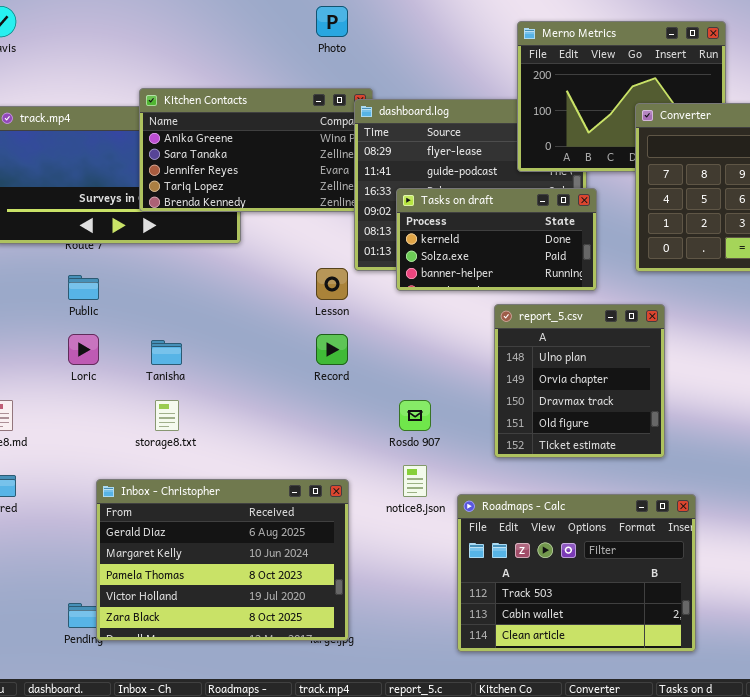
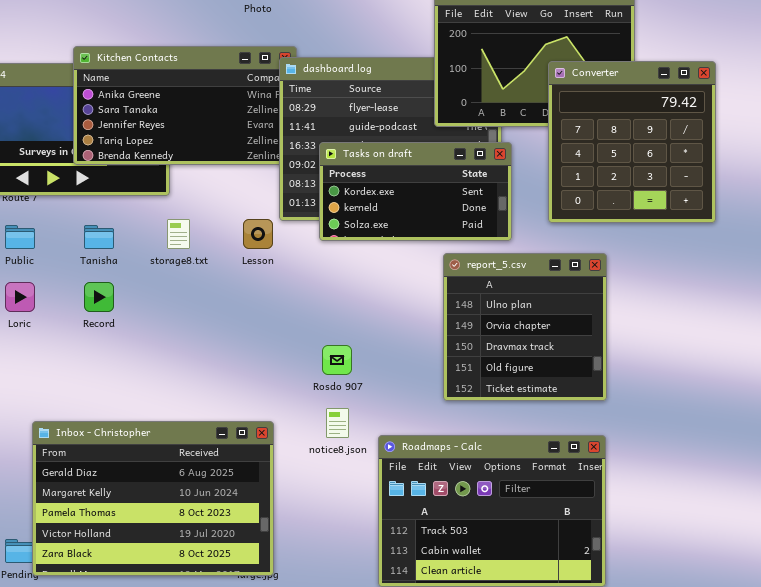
Tasks on draft: [396,188,597,291] -> [319,142,512,241], scrolled up 1 row
report_5.csv: [494,304,665,458] -> [443,253,607,401], moved
Record: [316,334,348,365] -> [84,282,114,312], moved
Tanisha: [151,340,182,365] -> [84,225,114,249], moved
storage8.txt: [155,400,179,431] -> [167,219,190,249], moved

